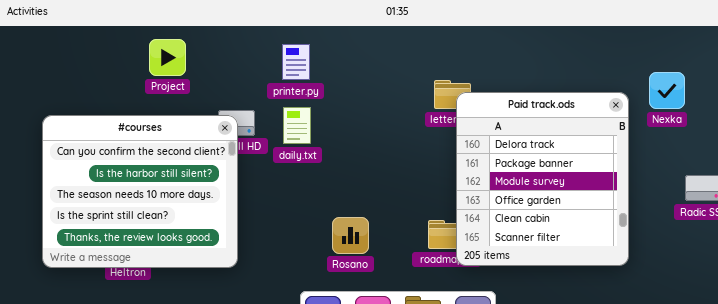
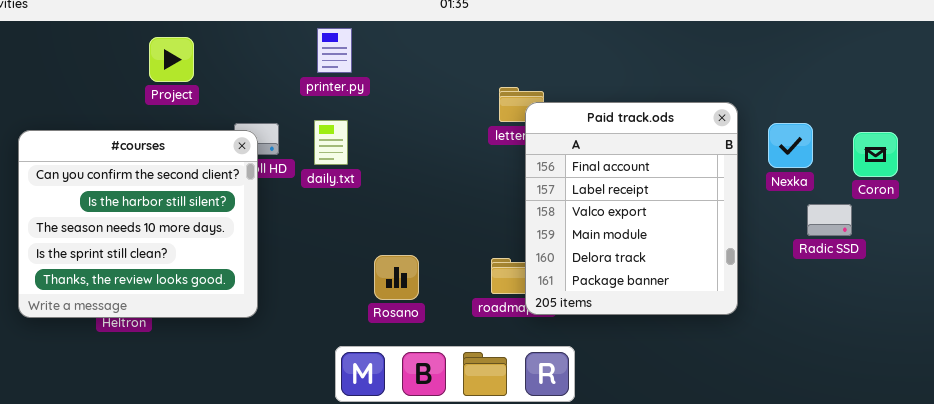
printer.py: [282,44,310,80] -> [317,28,352,73], moved
Nexka: [649,72,685,109] -> [768,123,813,168], moved
Paid track.ods: [456,92,629,266] -> [525,102,738,315], scrolled up 4 rows

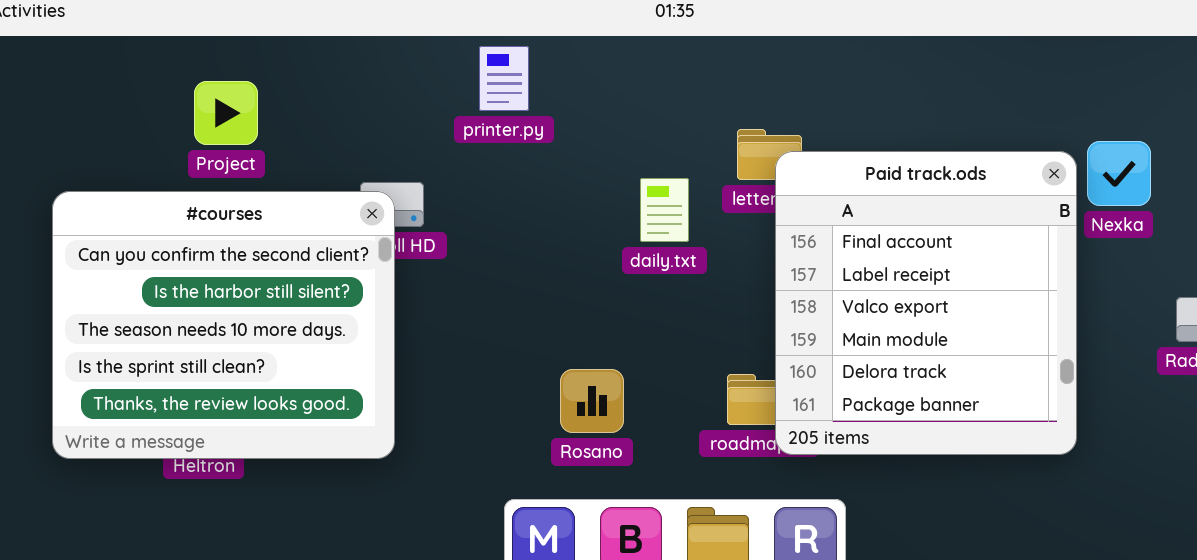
Project: [149,37,194,82] -> [194,81,258,145], moved
daily.txt: [314,120,348,165] -> [640,178,689,242], moved
Nexka: [768,123,813,168] -> [1087,141,1151,206], moved

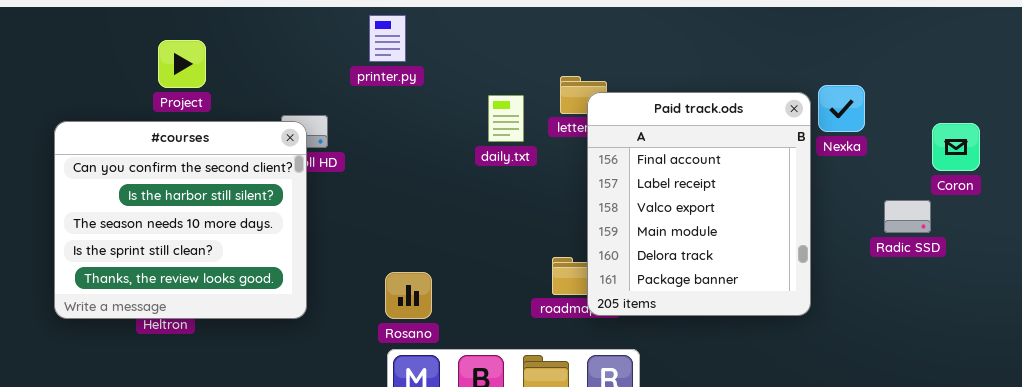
daily.txt: [640,178,689,242] -> [488,95,524,142], moved
Rosano: [560,369,624,433] -> [385,272,432,319], moved

